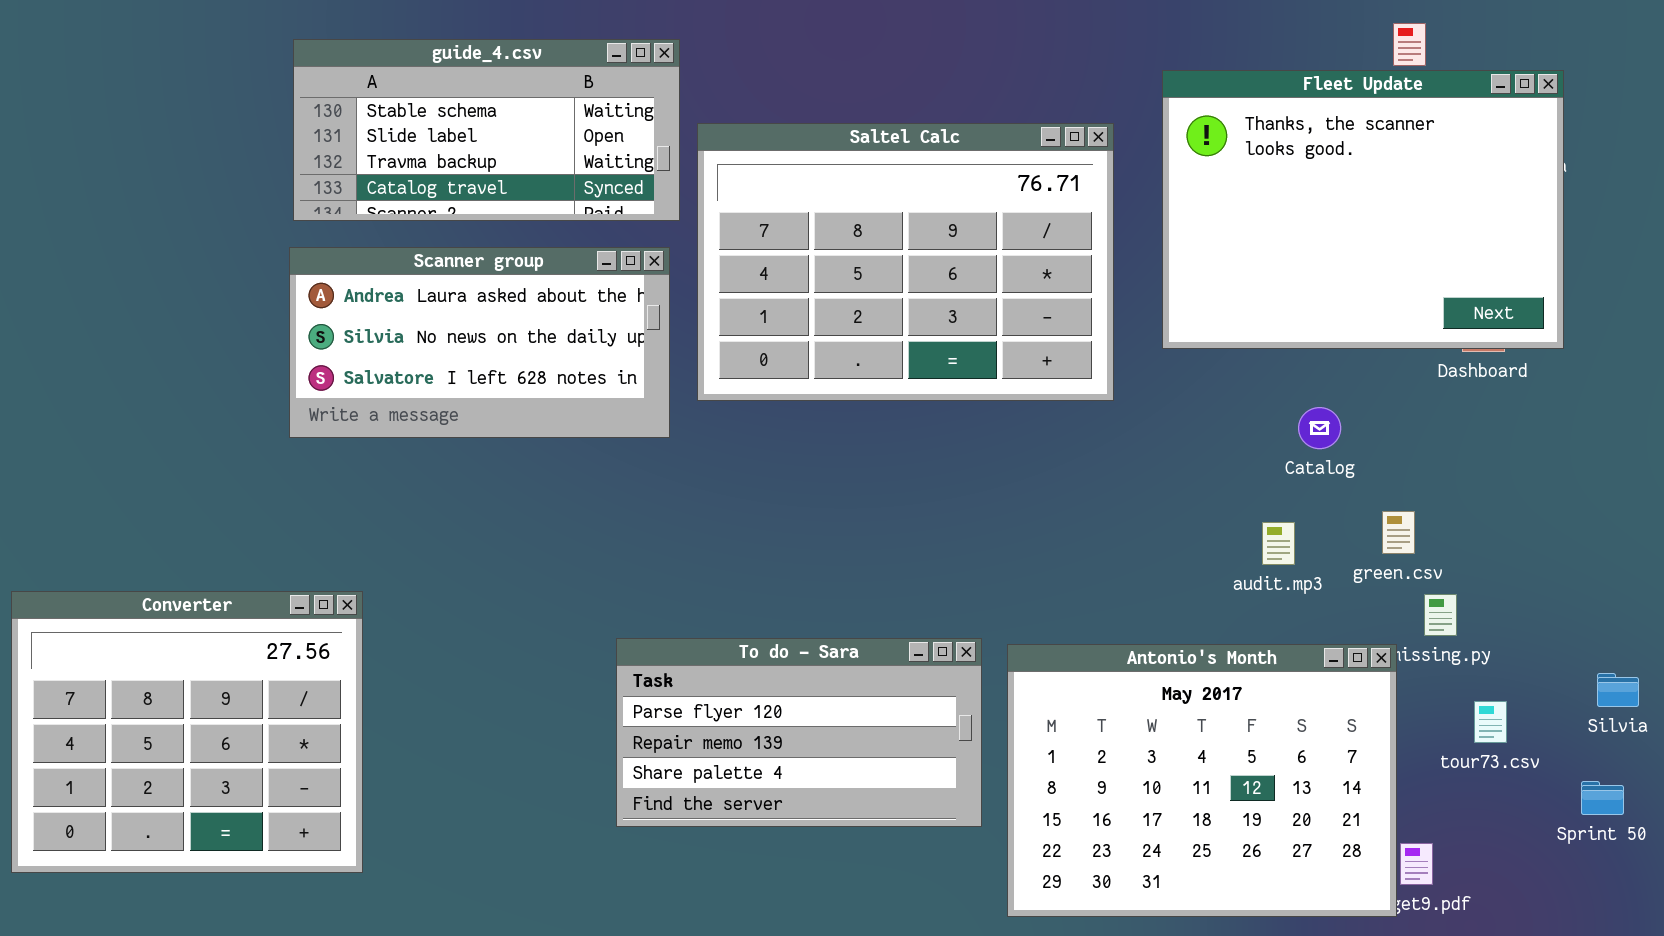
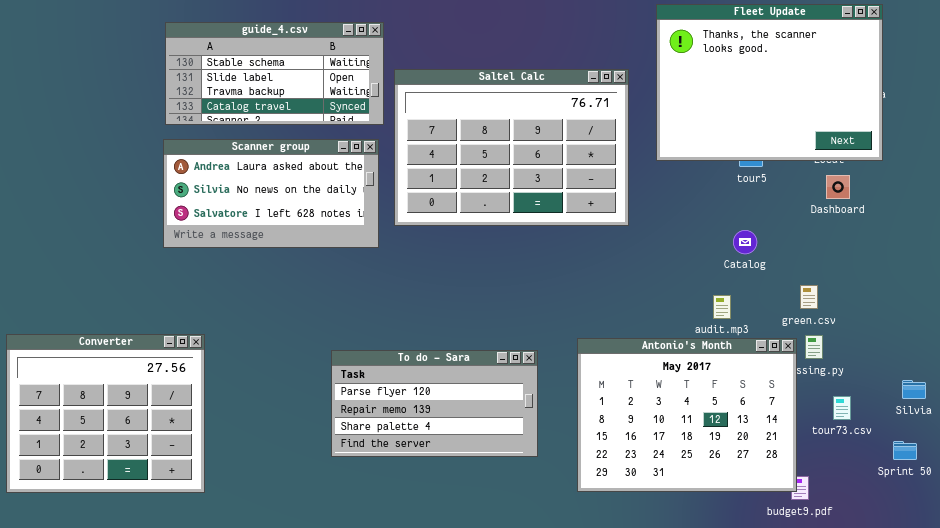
Fleet Update: [1162,70,1564,349] -> [656,4,883,161], moved
green.csv: [1382,511,1415,554] -> [800,285,818,309], moved
To do - Sara: [616,638,982,827] -> [331,350,538,457], moved
Antonio's Month: [1007,644,1397,917] -> [577,338,797,492], moved

